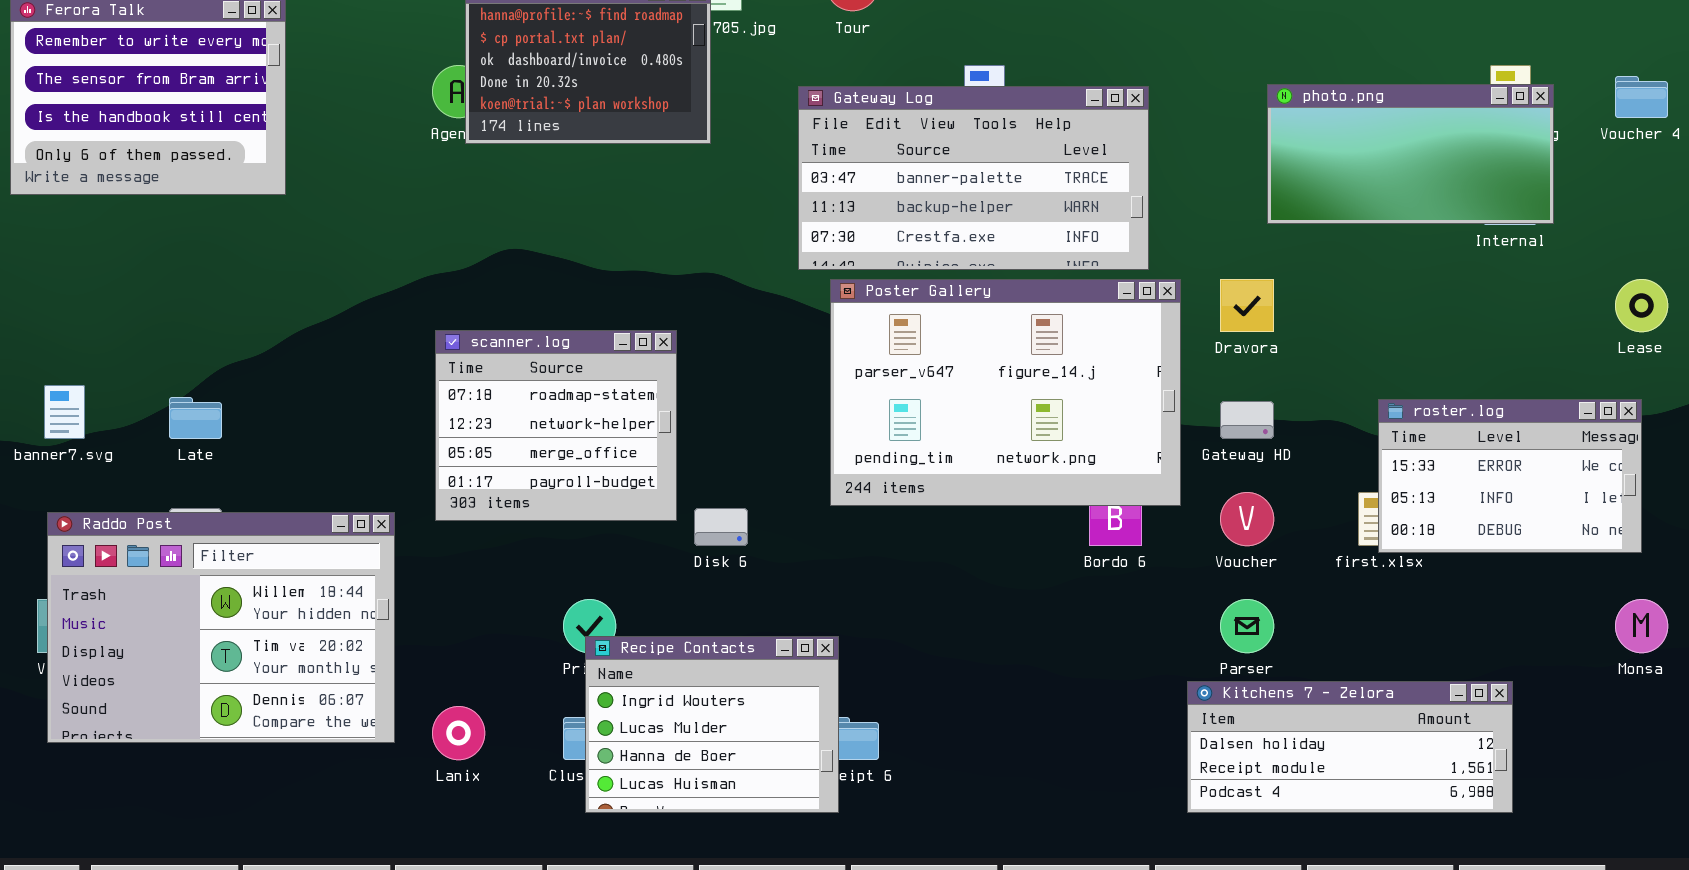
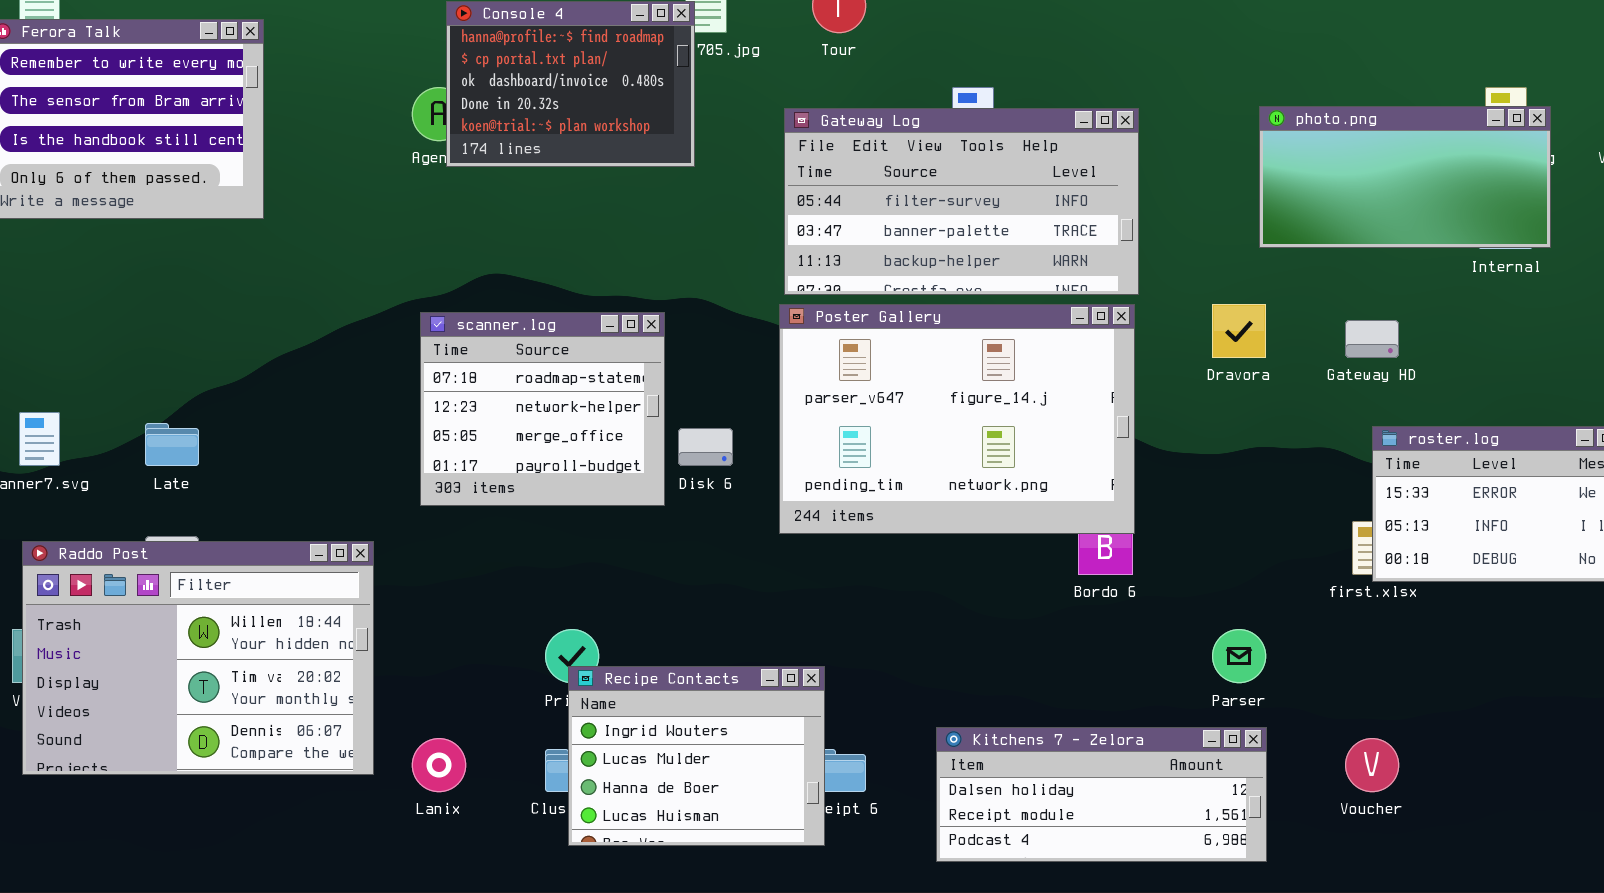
Gateway Log: [798,86,1149,270] -> [784,108,1139,295], scrolled up 1 row
Poster Gallery: [830,279,1181,506] -> [779,304,1135,534], moved
scanner.log: [435,330,677,521] -> [420,312,665,506], moved
Gateway HD: [1220,401,1274,439] -> [1345,320,1399,358], moved
Voucher: [1220,492,1274,546] -> [1345,738,1399,792], moved
Disk 6: [694,508,748,546] -> [678,428,733,466], moved
Kitchens 7 - Zelora: [1187,681,1513,813] -> [936,727,1267,862], moved

